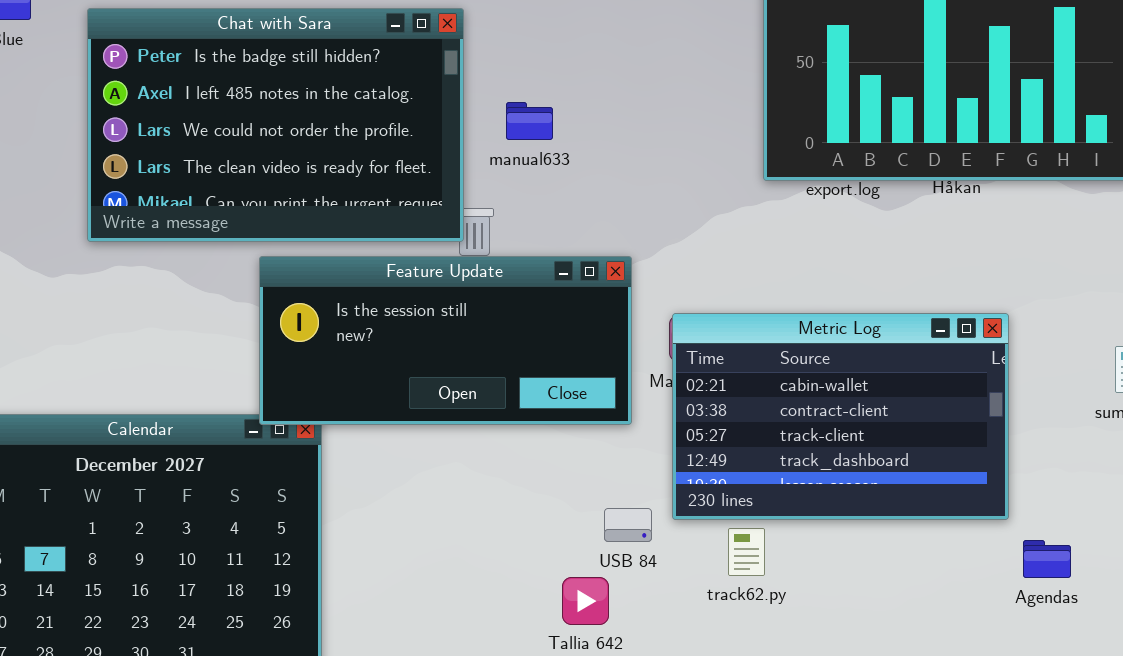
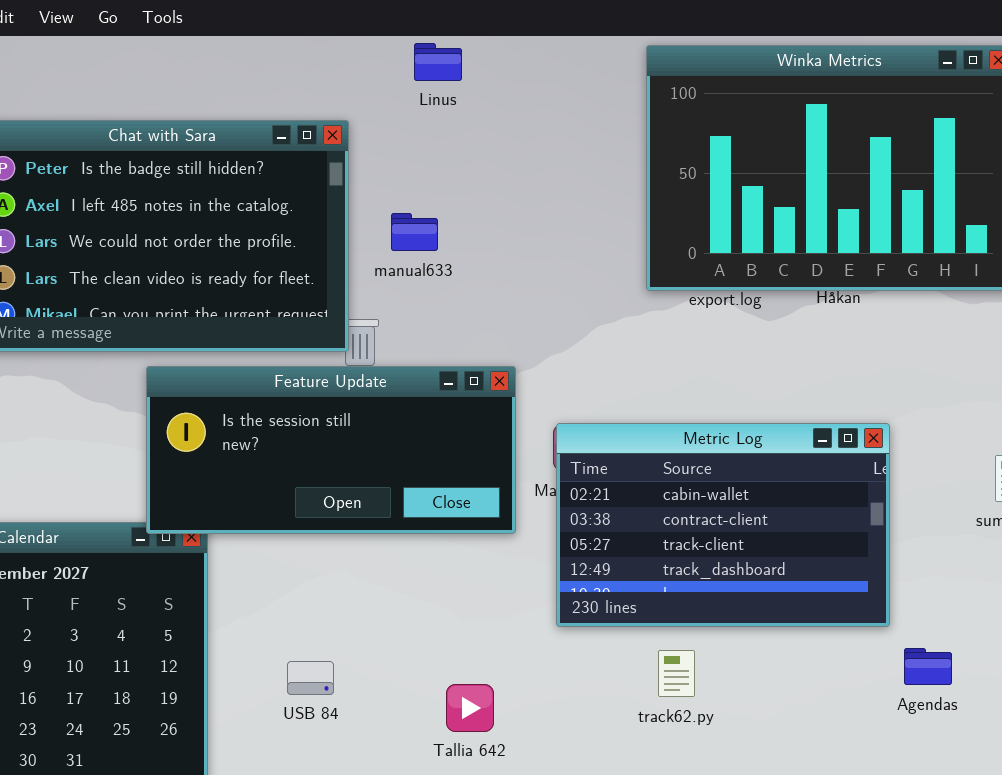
USB 84: [604,508,652,542] -> [287,661,334,695], moved
track62.py: [728,528,765,576] -> [658,650,695,697], moved

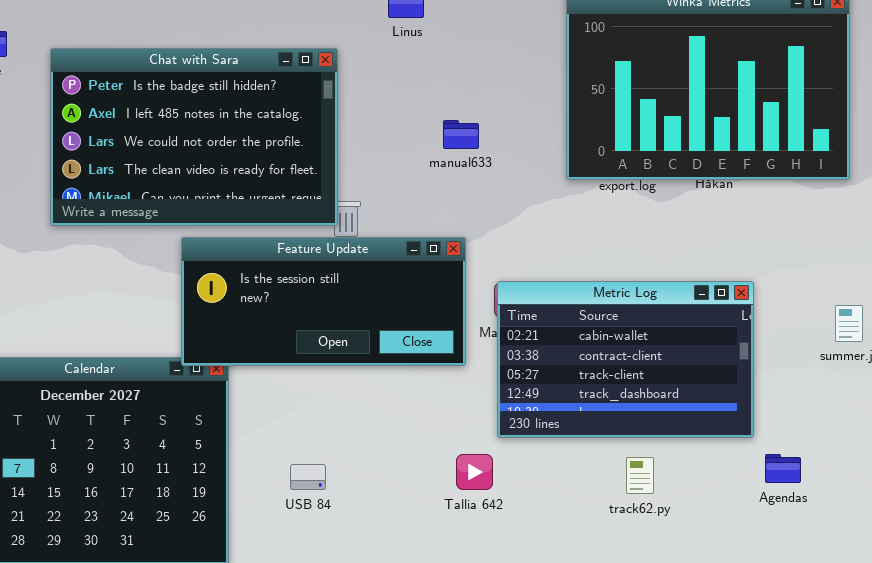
manual633: [391,213,438,251] -> [443,120,479,149], moved
track62.py: [658,650,695,697] -> [626,457,654,494], moved
Tallia 642: [446,684,494,732] -> [456,454,493,490], moved

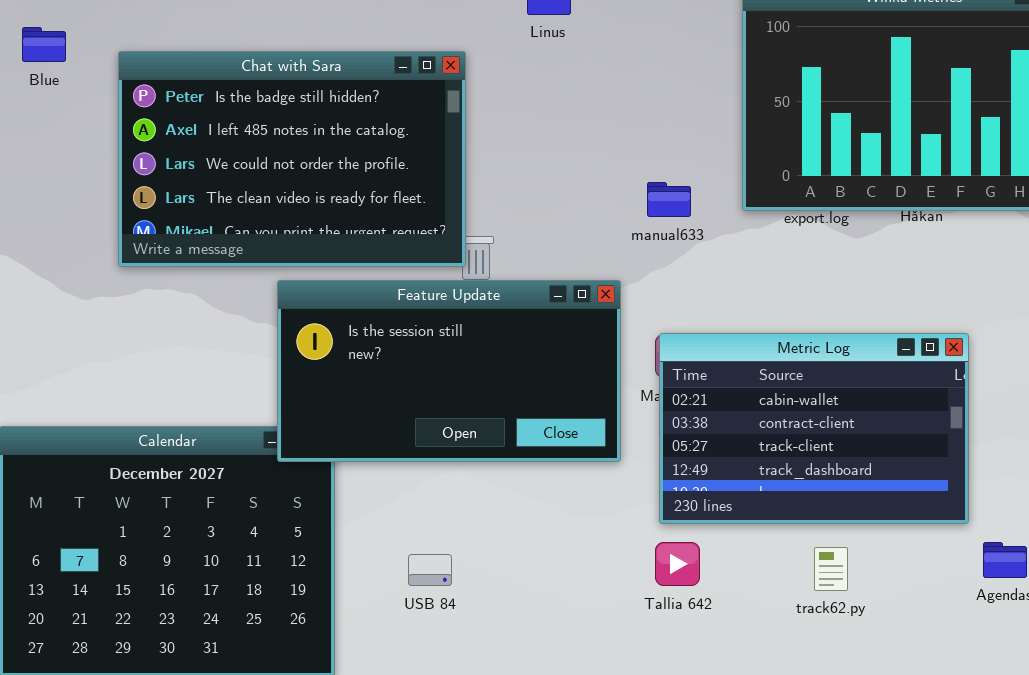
manual633: [443,120,479,149] -> [647,182,691,217], moved
Feature Update: [181,237,466,366] -> [277,280,621,462], resized
Tallia 642: [456,454,493,490] -> [655,542,700,586], moved

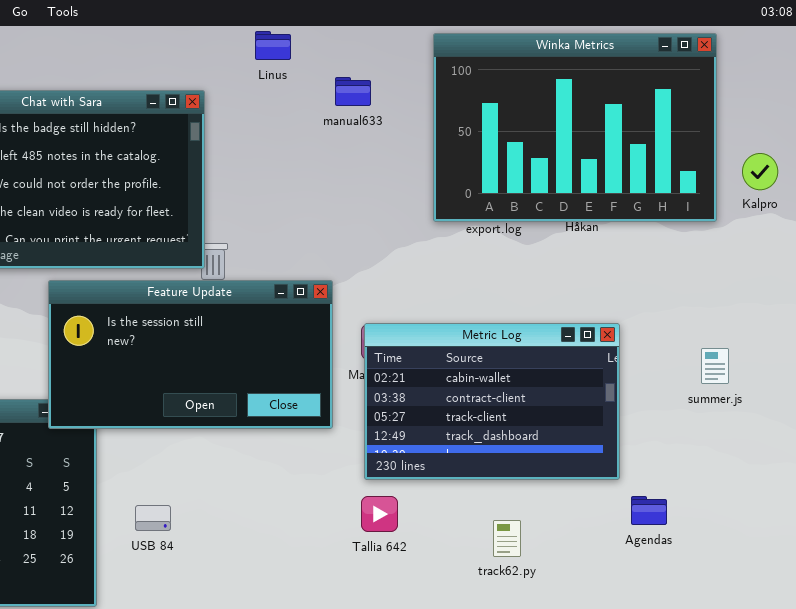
manual633: [647,182,691,217] -> [335,77,371,106], moved
track62.py: [814,547,848,591] -> [493,520,521,557], moved
USB 84: [408,554,452,586] -> [135,505,171,531], moved

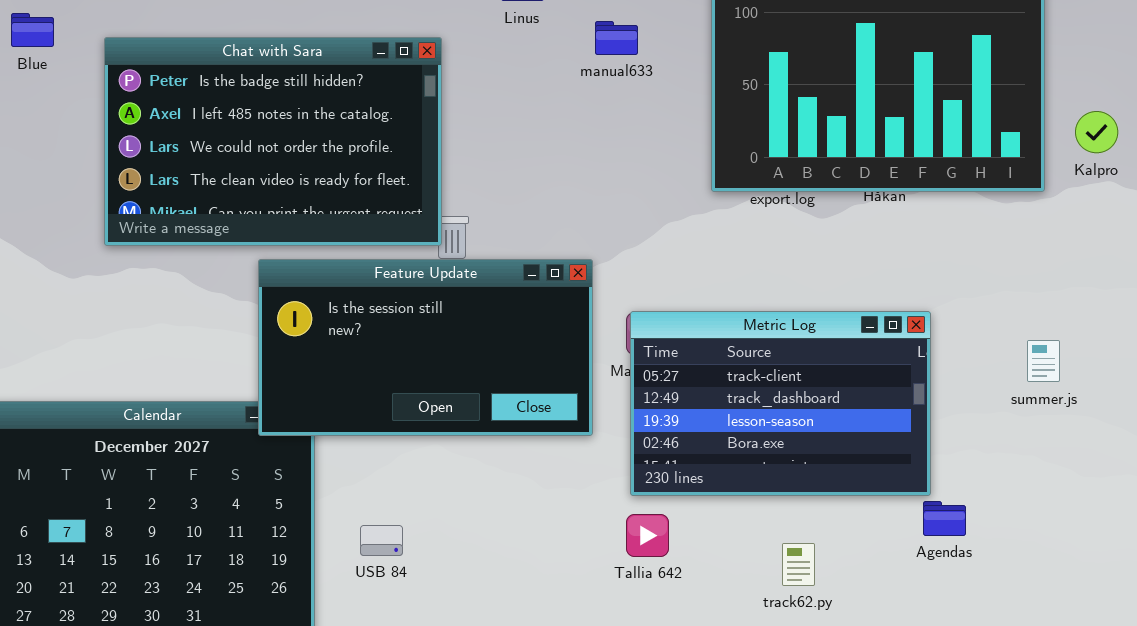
Metric Log: [364,323,620,480] -> [630,311,931,496], scrolled down 2 rows
Agendas: [631,496,667,525] -> [923,501,966,536], moved

